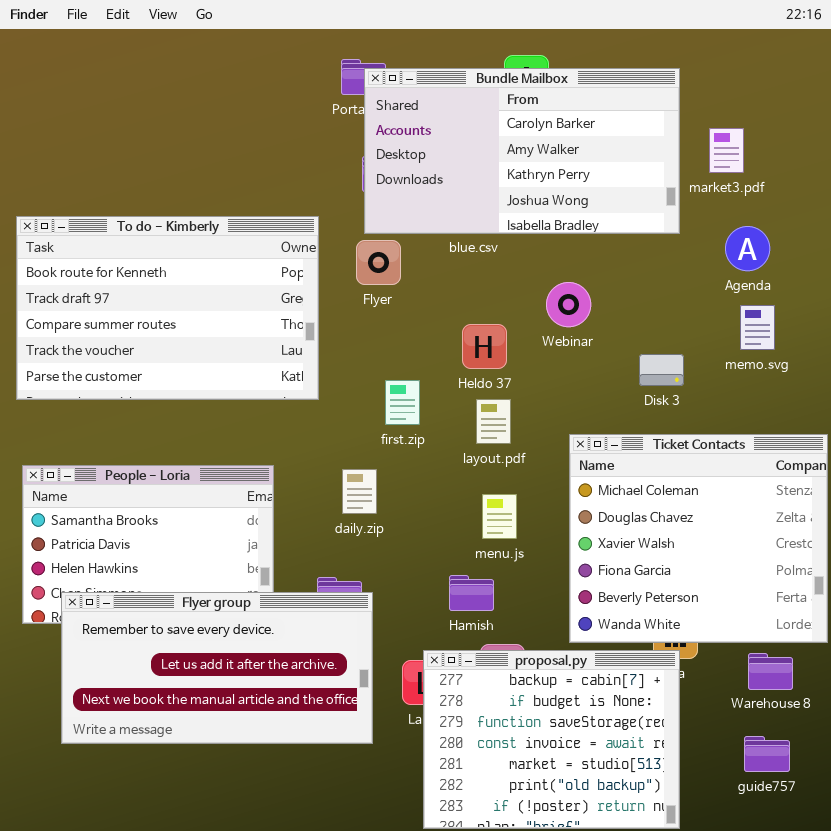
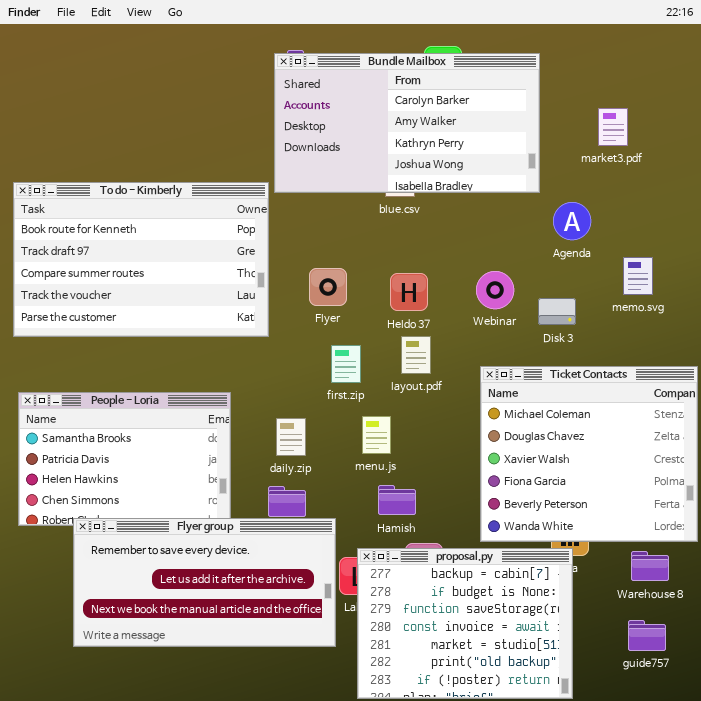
Bundle Mailbox: [364,68,680,234] -> [274,53,540,193], moved
Agenda: [725,226,770,271] -> [553,202,591,240], moved
Flyer: [356,240,401,285] -> [309,268,347,306], moved
Webinar: [546,282,591,327] -> [476,271,514,309], moved
first.zip: [385,380,420,425] -> [331,345,361,383], moved
daily.zip: [342,469,377,514] -> [276,418,306,456], moved
menu.js: [482,494,517,539] -> [362,416,391,454], moved
Flyer group: [61,592,373,744] -> [73,518,336,647], moved

